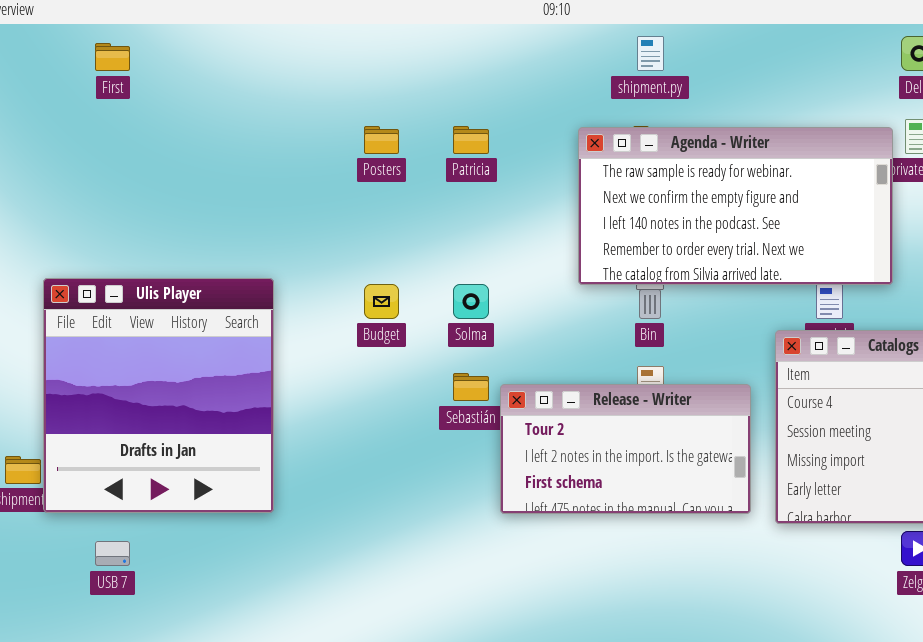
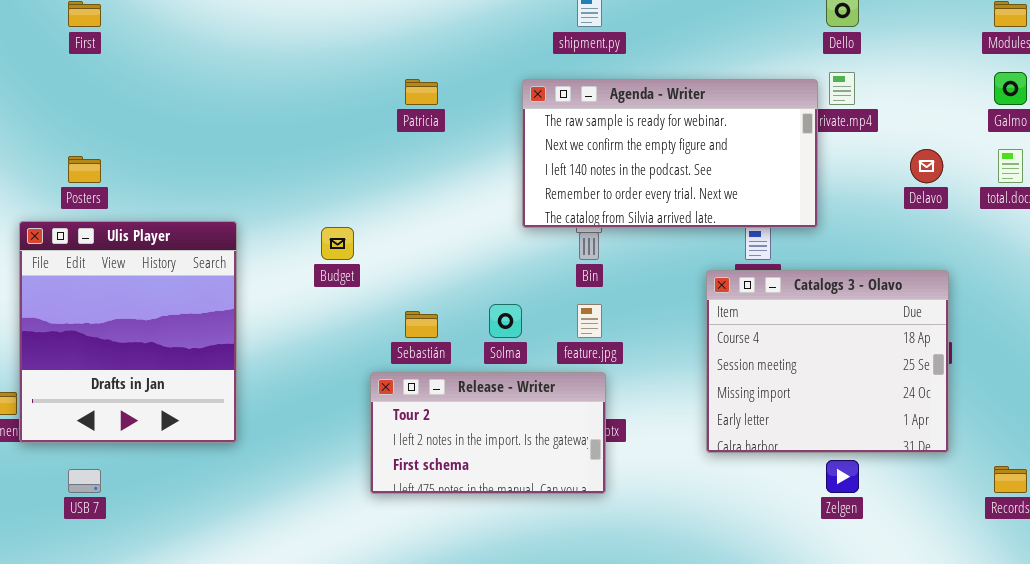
Posters: [364,126,399,154] -> [68,156,101,183], moved
Solma: [453,284,489,319] -> [489,304,522,338], moved
Release - Writer: [500,384,751,514] -> [370,372,606,494], moved

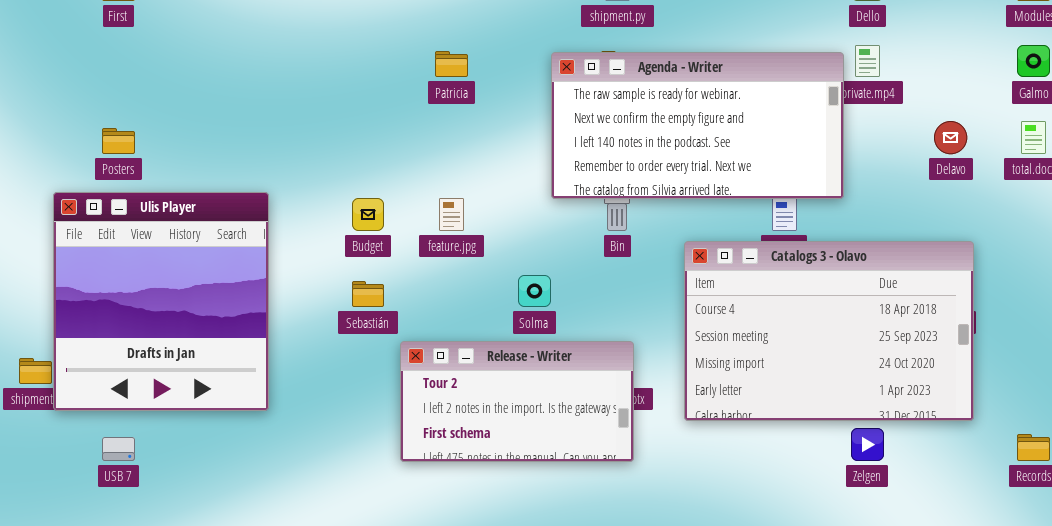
Catalogs 3 - Olavo: [706,270,949,453] -> [684,241,974,421], resized
feature.jpg: [577,304,602,338] -> [439,198,464,231], moved
Sebastián: [405,311,438,338] -> [352,281,384,307], moved

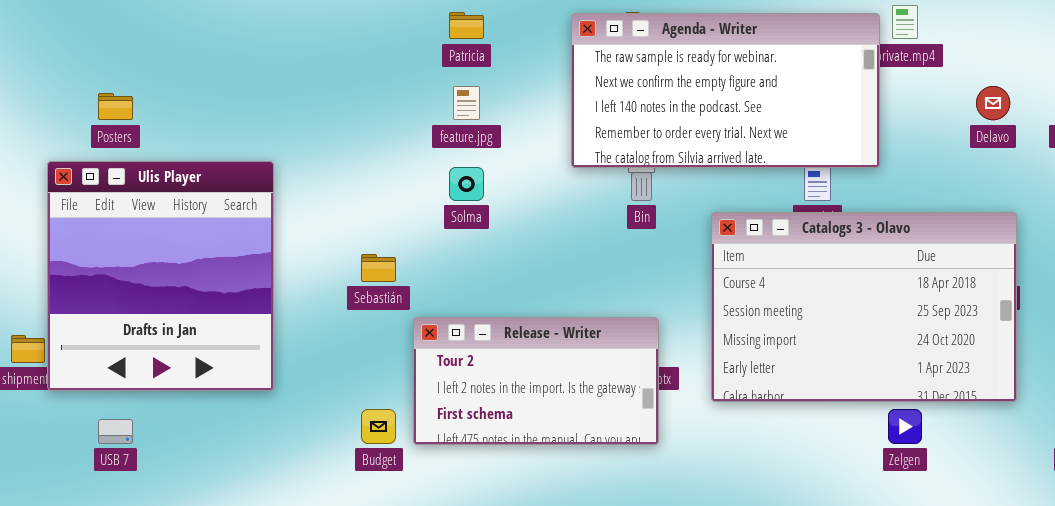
Budget: [352,198,384,231] -> [361,409,396,444], moved
feature.jpg: [439,198,464,231] -> [453,86,480,120], moved
Solma: [518,275,551,307] -> [449,167,484,201], moved

